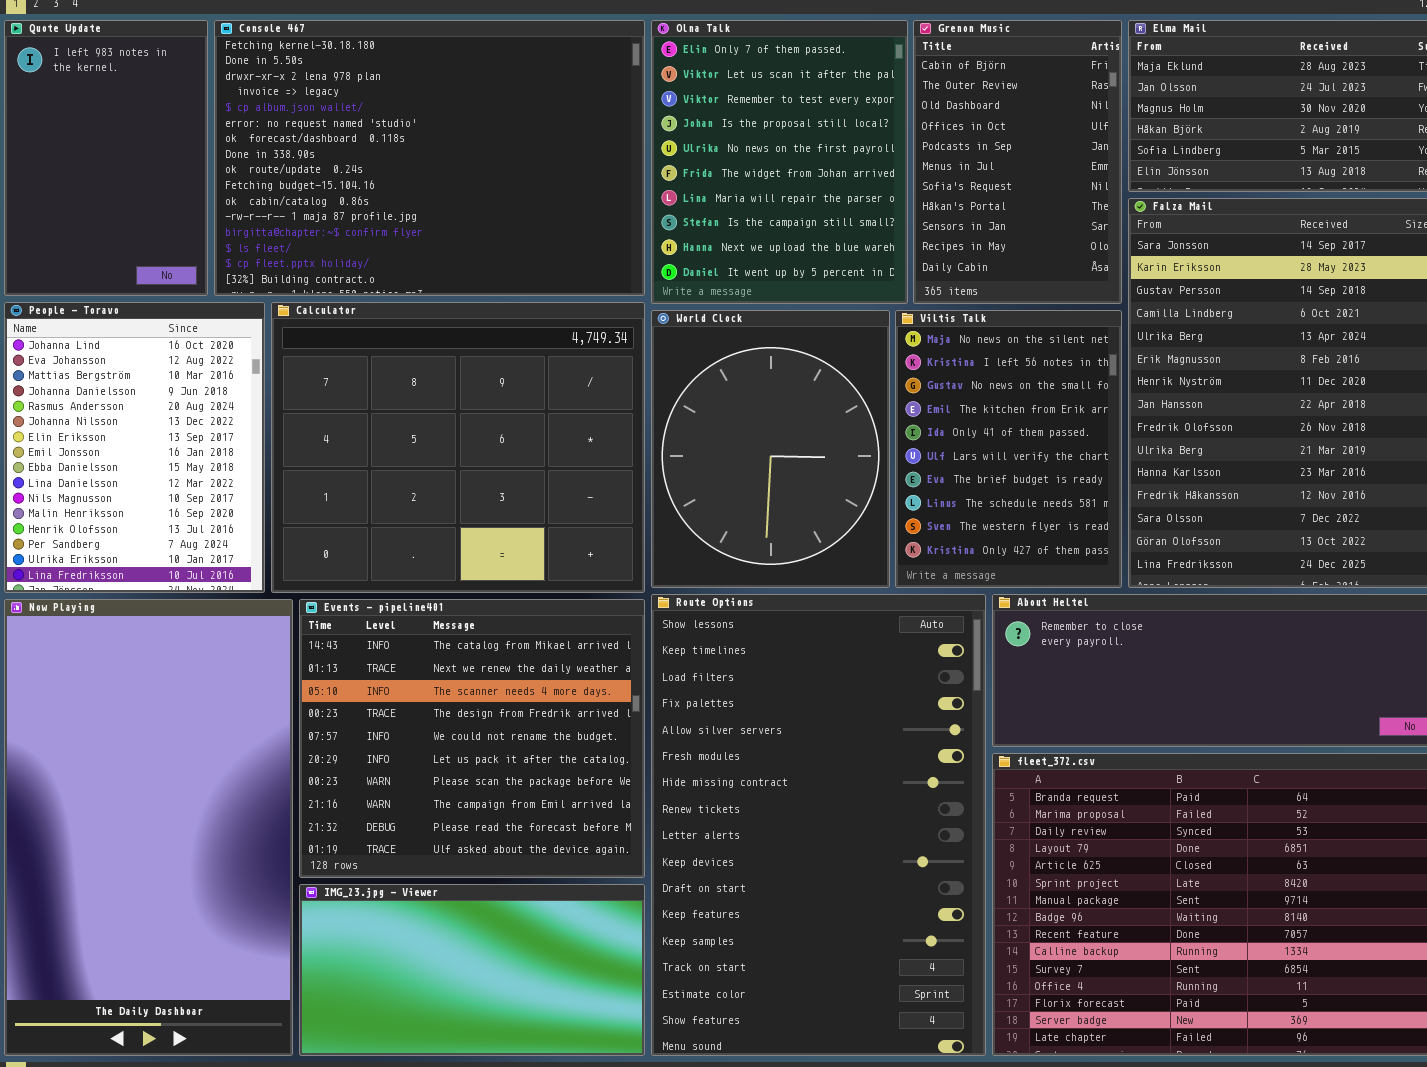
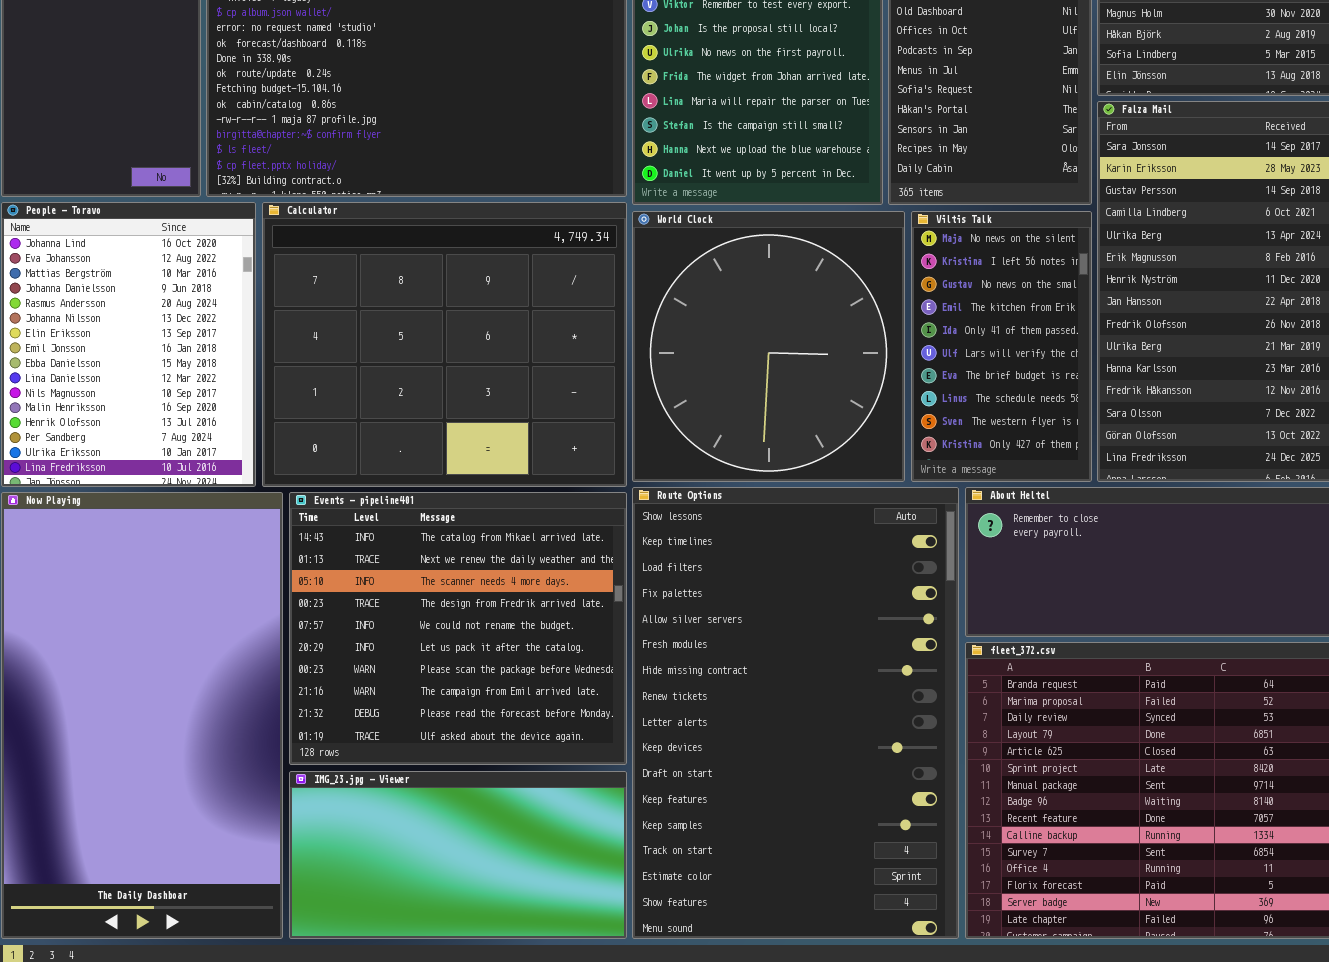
World Clock: [651,310,890,588] -> [632,211,905,482], resized
Viltis Talk: [895,310,1122,588] -> [911,211,1092,482], resized

